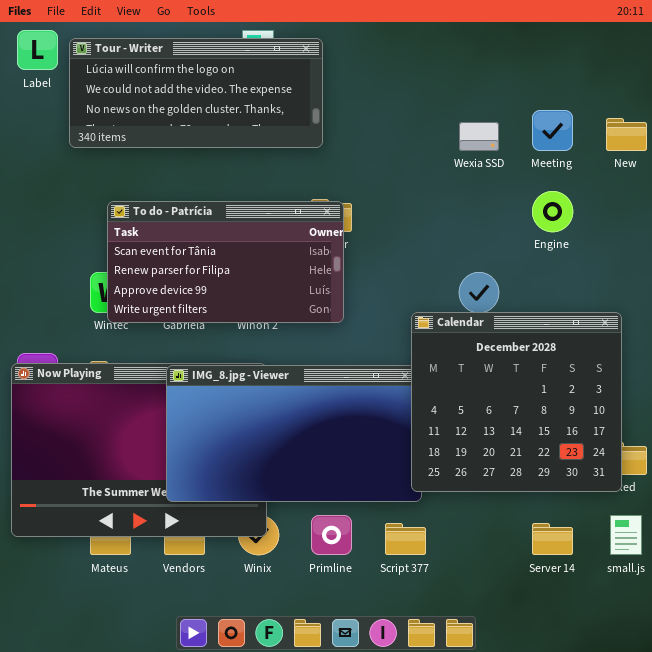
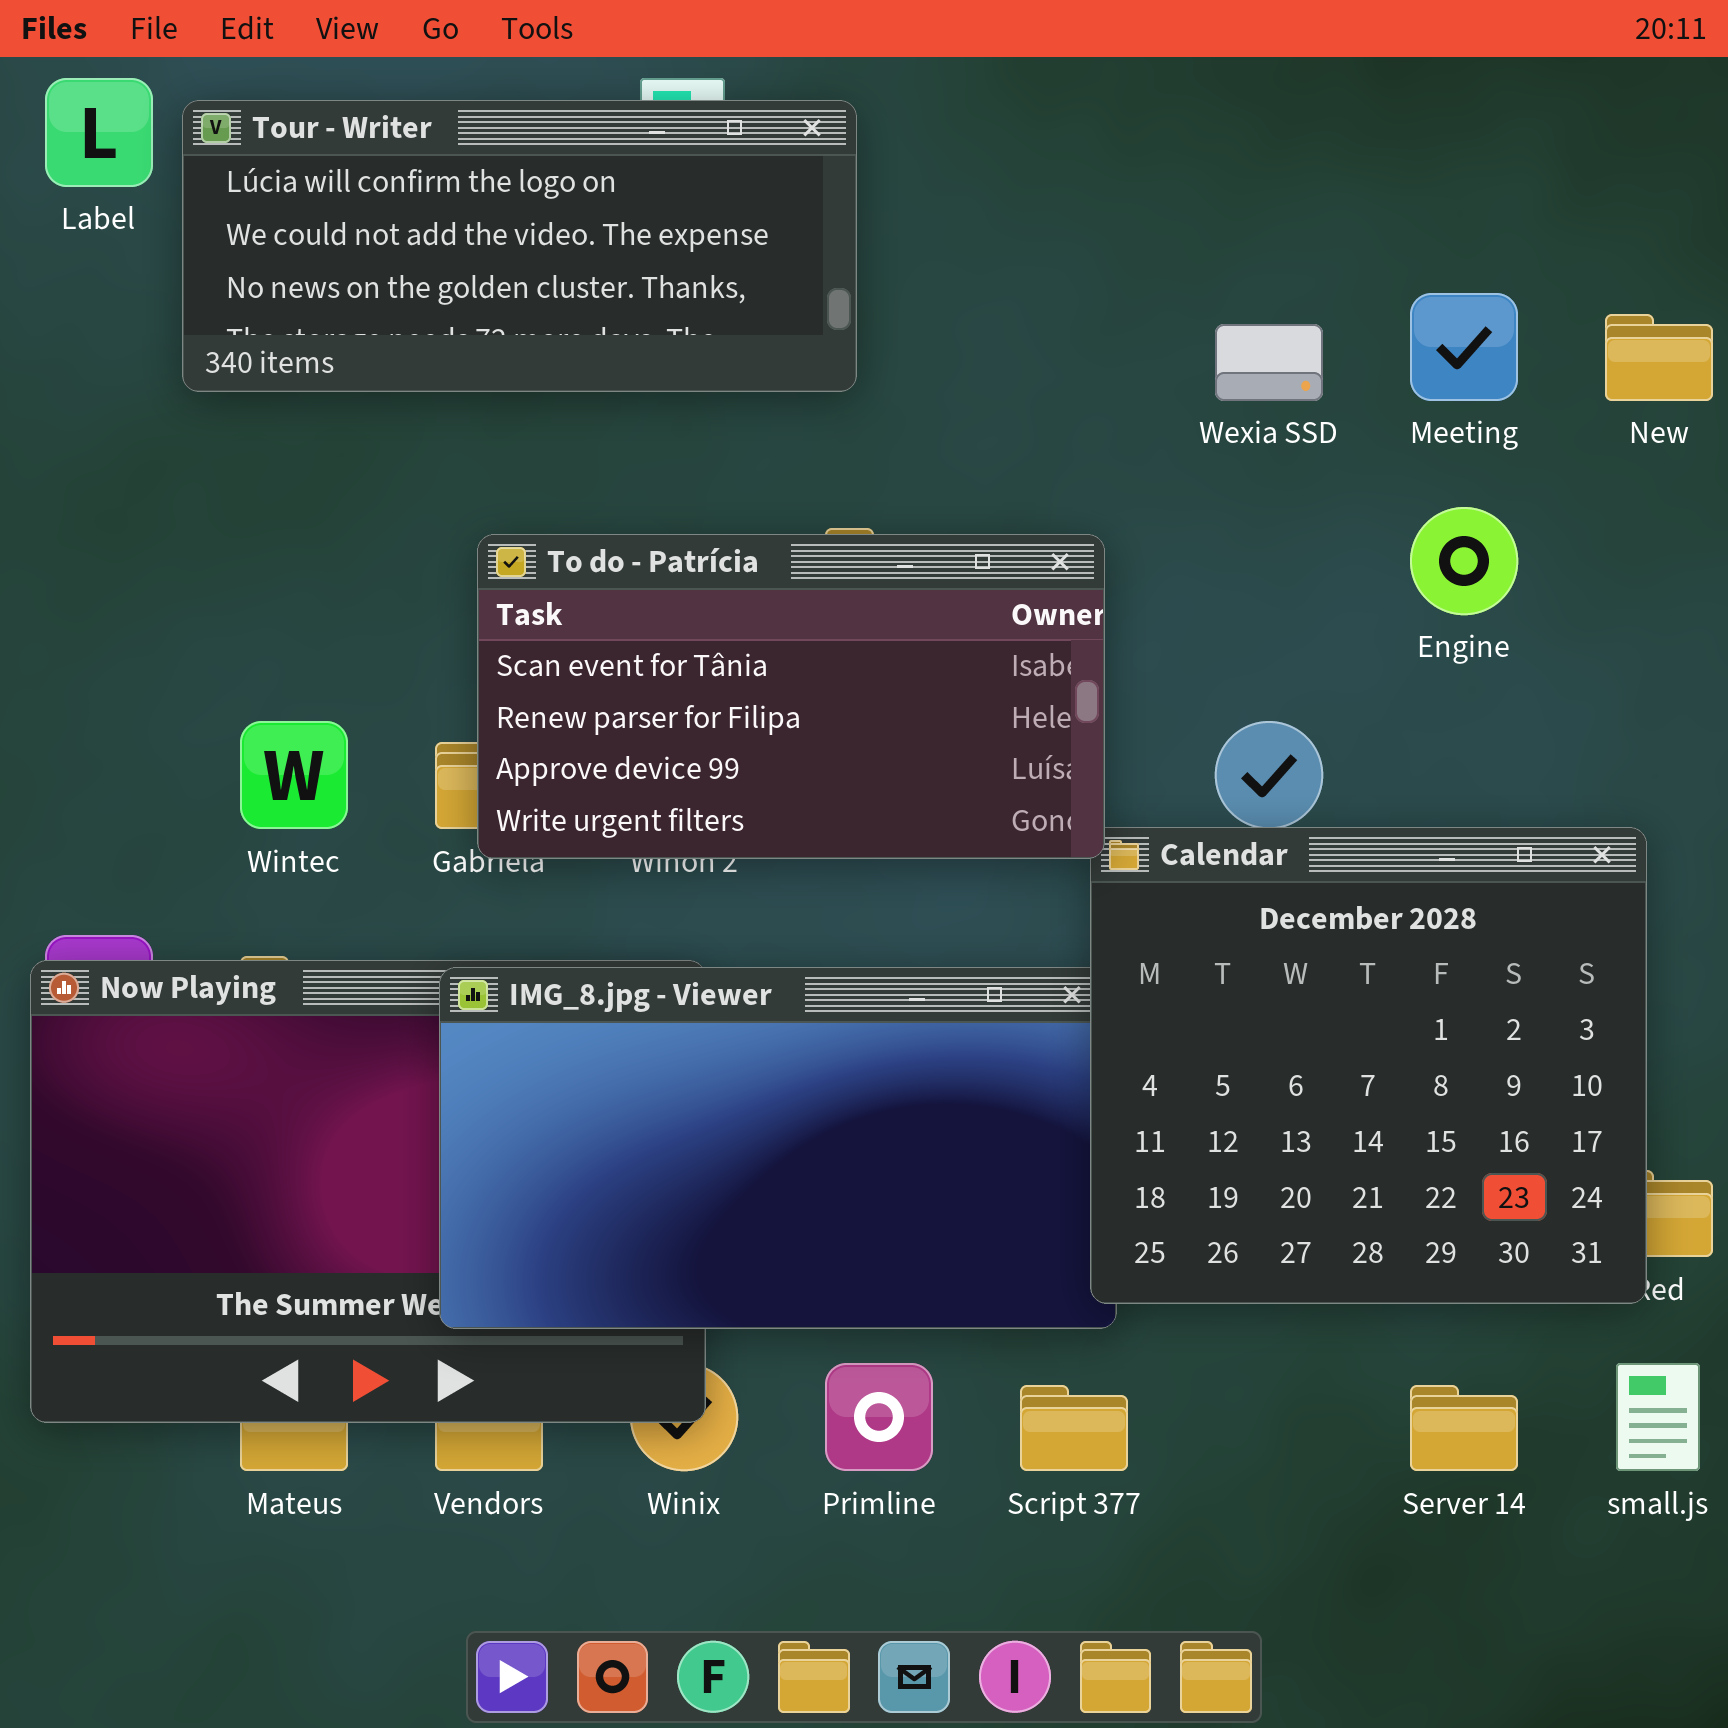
To do - Patrícia: [107,201,344,323] -> [477,534,1105,859], moved

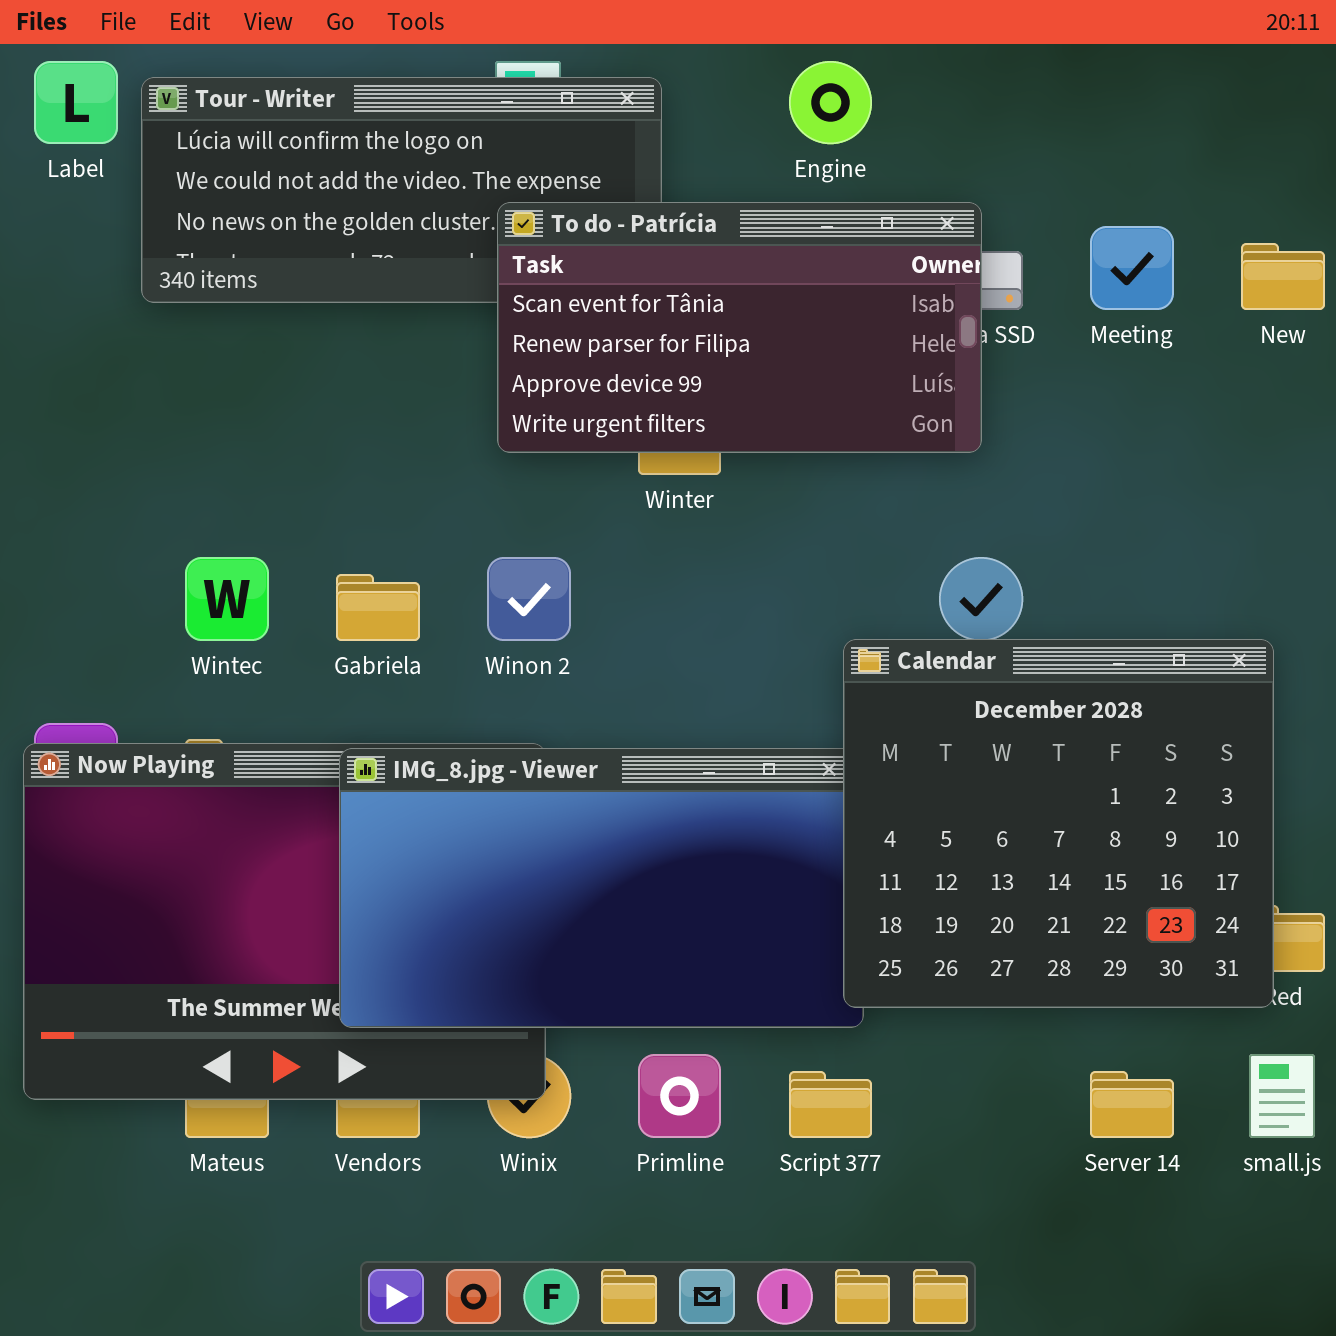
Engine: [1410,507,1518,615] -> [789,61,872,144], moved
To do - Patrícia: [477,534,1105,859] -> [497,202,982,453], moved

